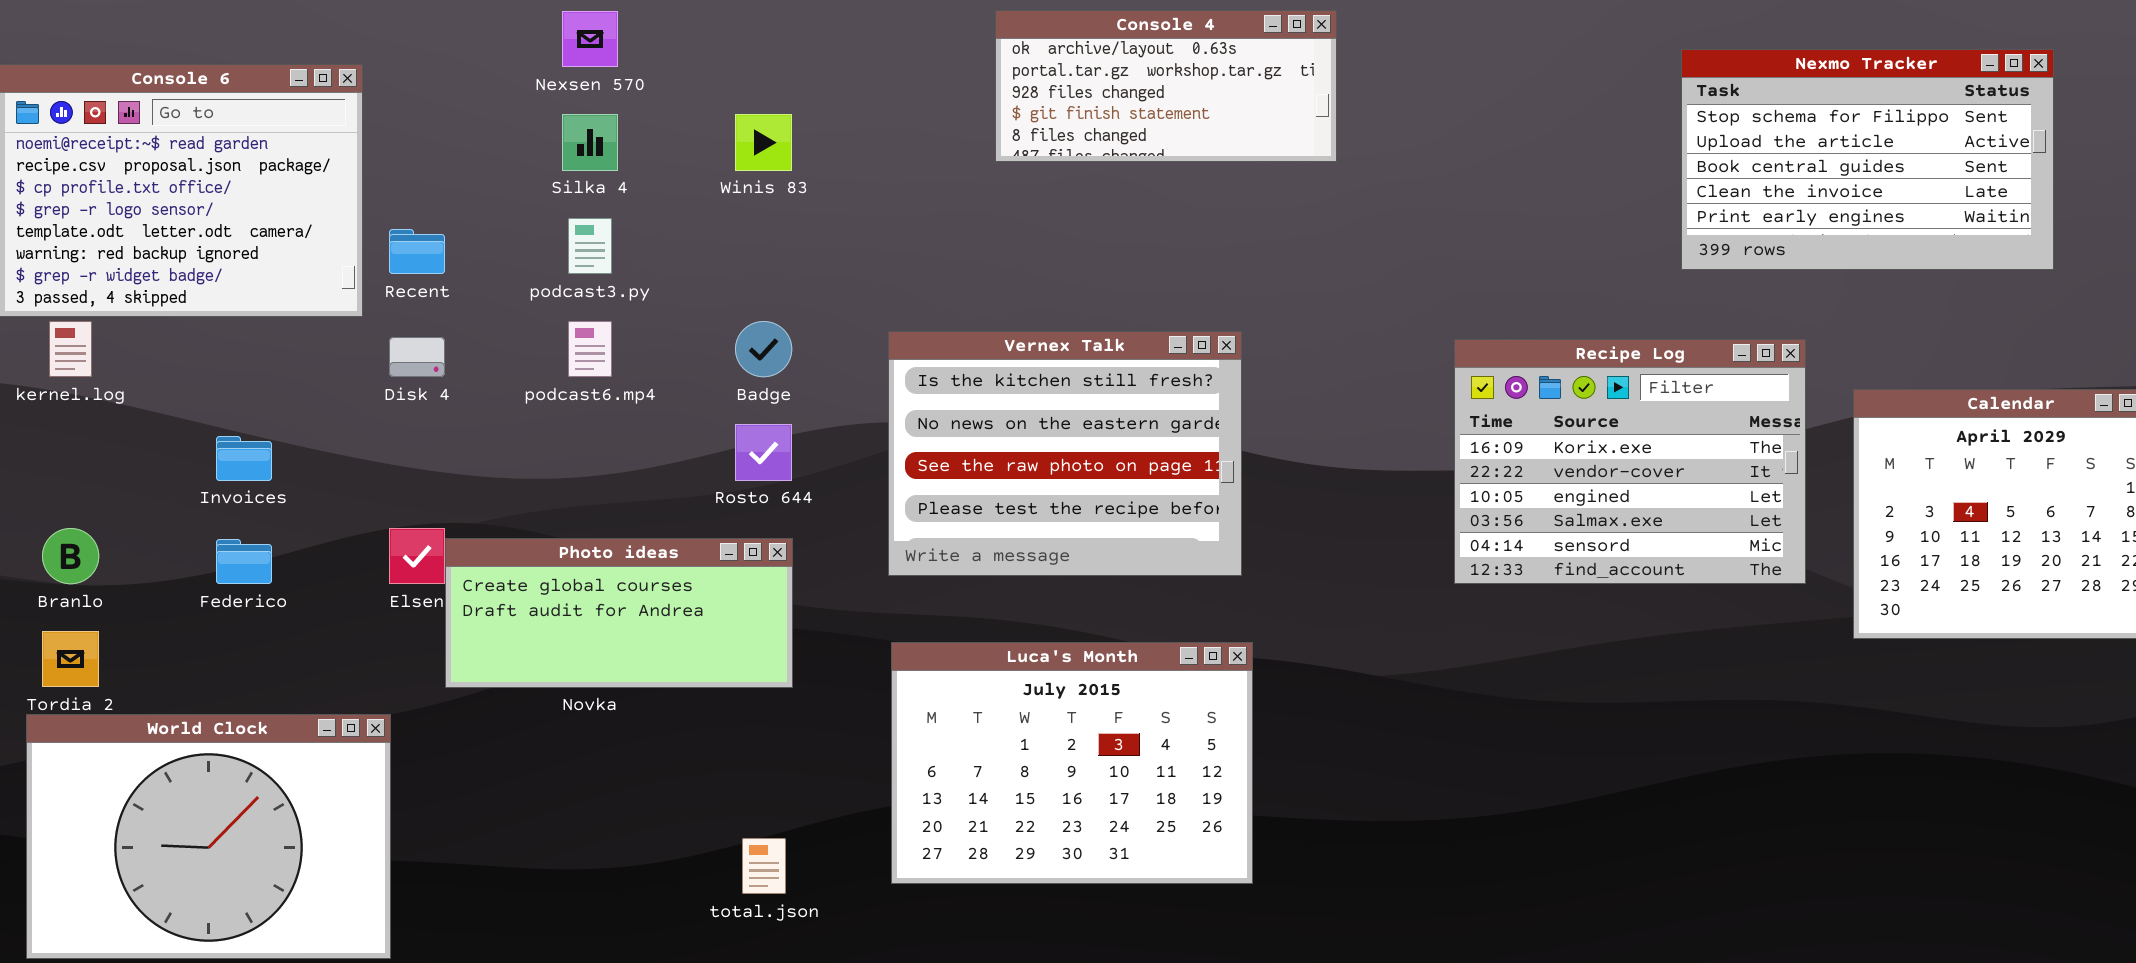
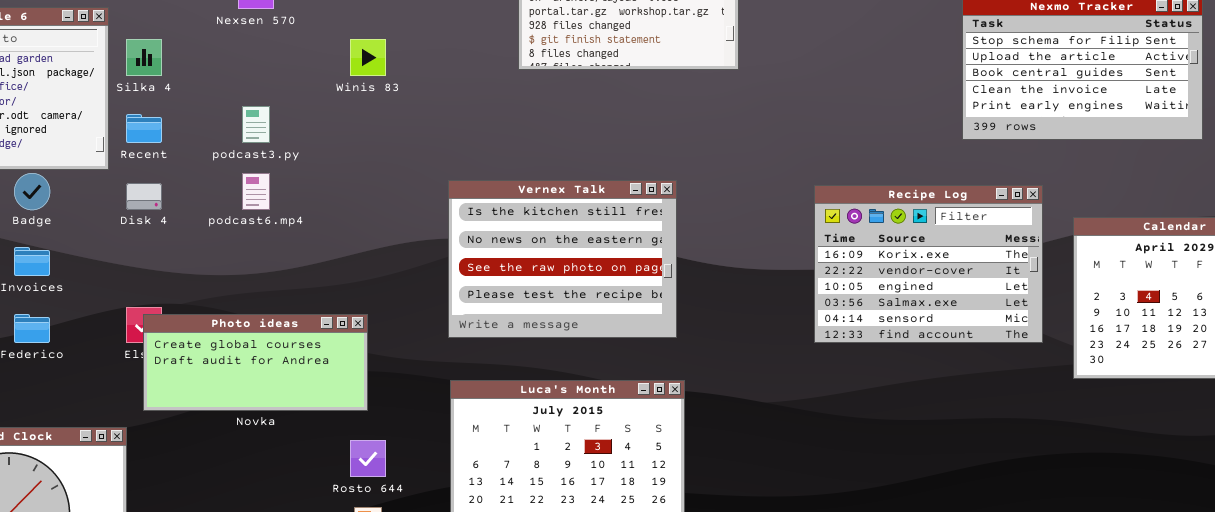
Silka 4: [562,114,618,171] -> [126,39,162,76], moved
Badge: [735,321,792,377] -> [14,173,50,210], moved
Rosto 644: [735,424,792,481] -> [350,440,386,477], moved
Photo ideas: [445,538,793,688] -> [143,314,368,411], moved

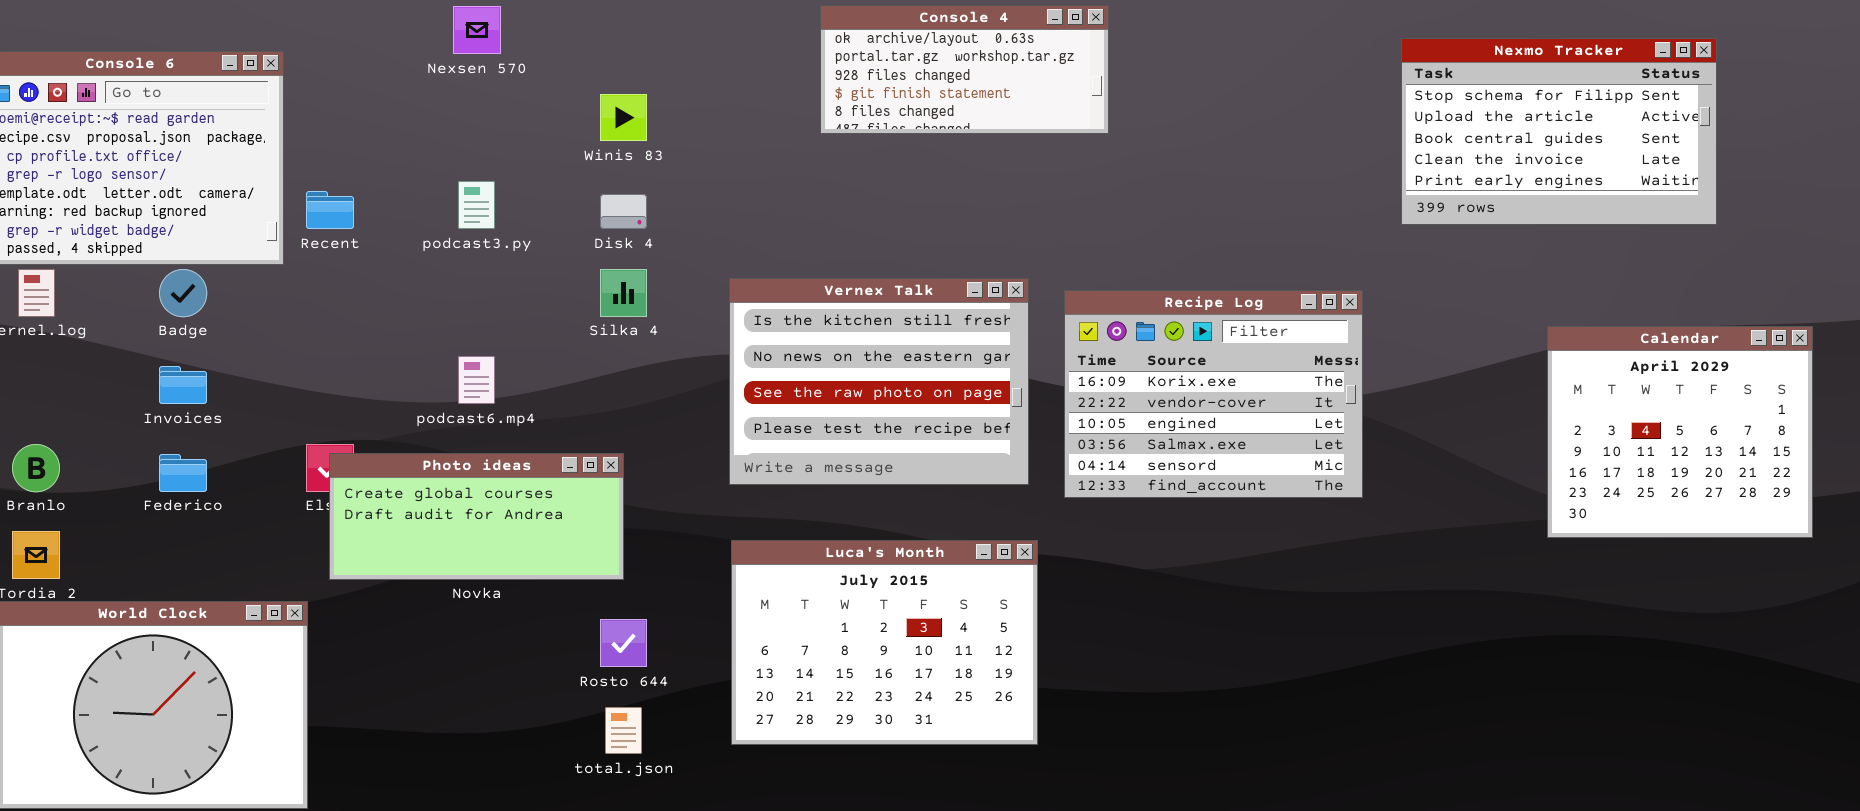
Silka 4: [126,39,162,76] -> [600,269,647,317], moved
podcast6.mp4: [242,173,270,210] -> [458,356,495,404], moved
Disk 4: [126,183,162,210] -> [600,194,647,229], moved
Recipe Log: [814,185,1043,343] -> [1064,290,1363,498], moved

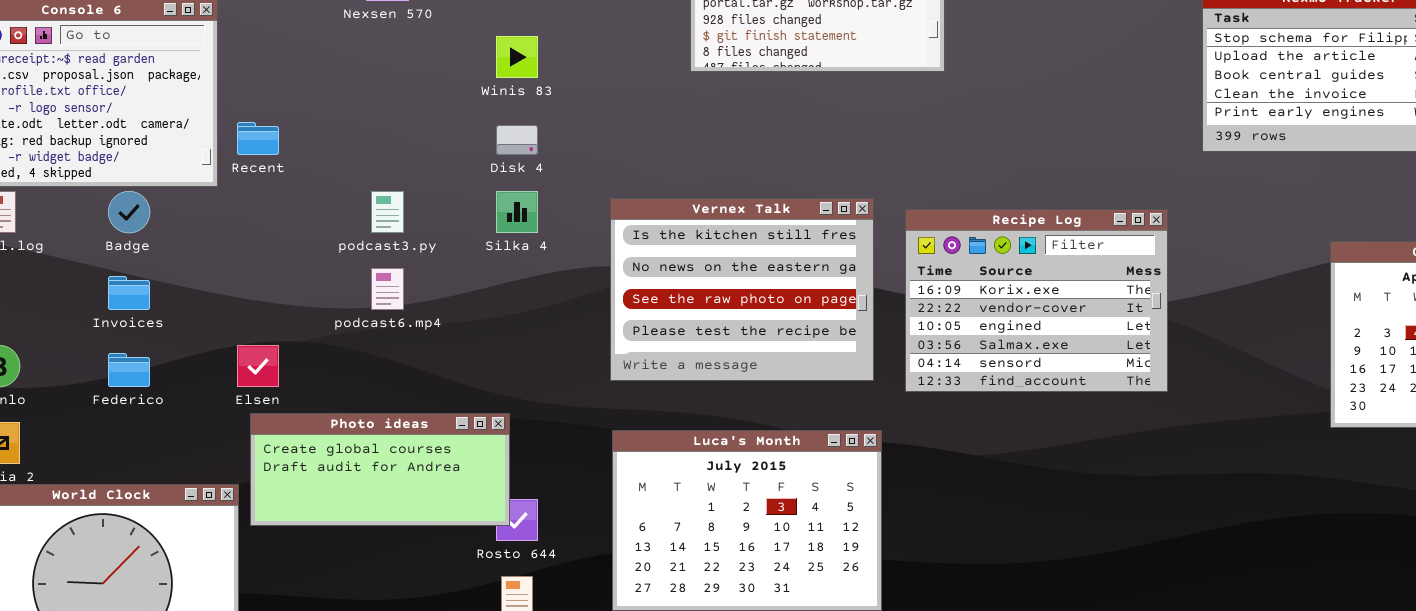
podcast3.py: [458,181,495,229] -> [371,191,404,233], moved
Photo ideas: [329,453,624,580] -> [250,413,510,526], moved

